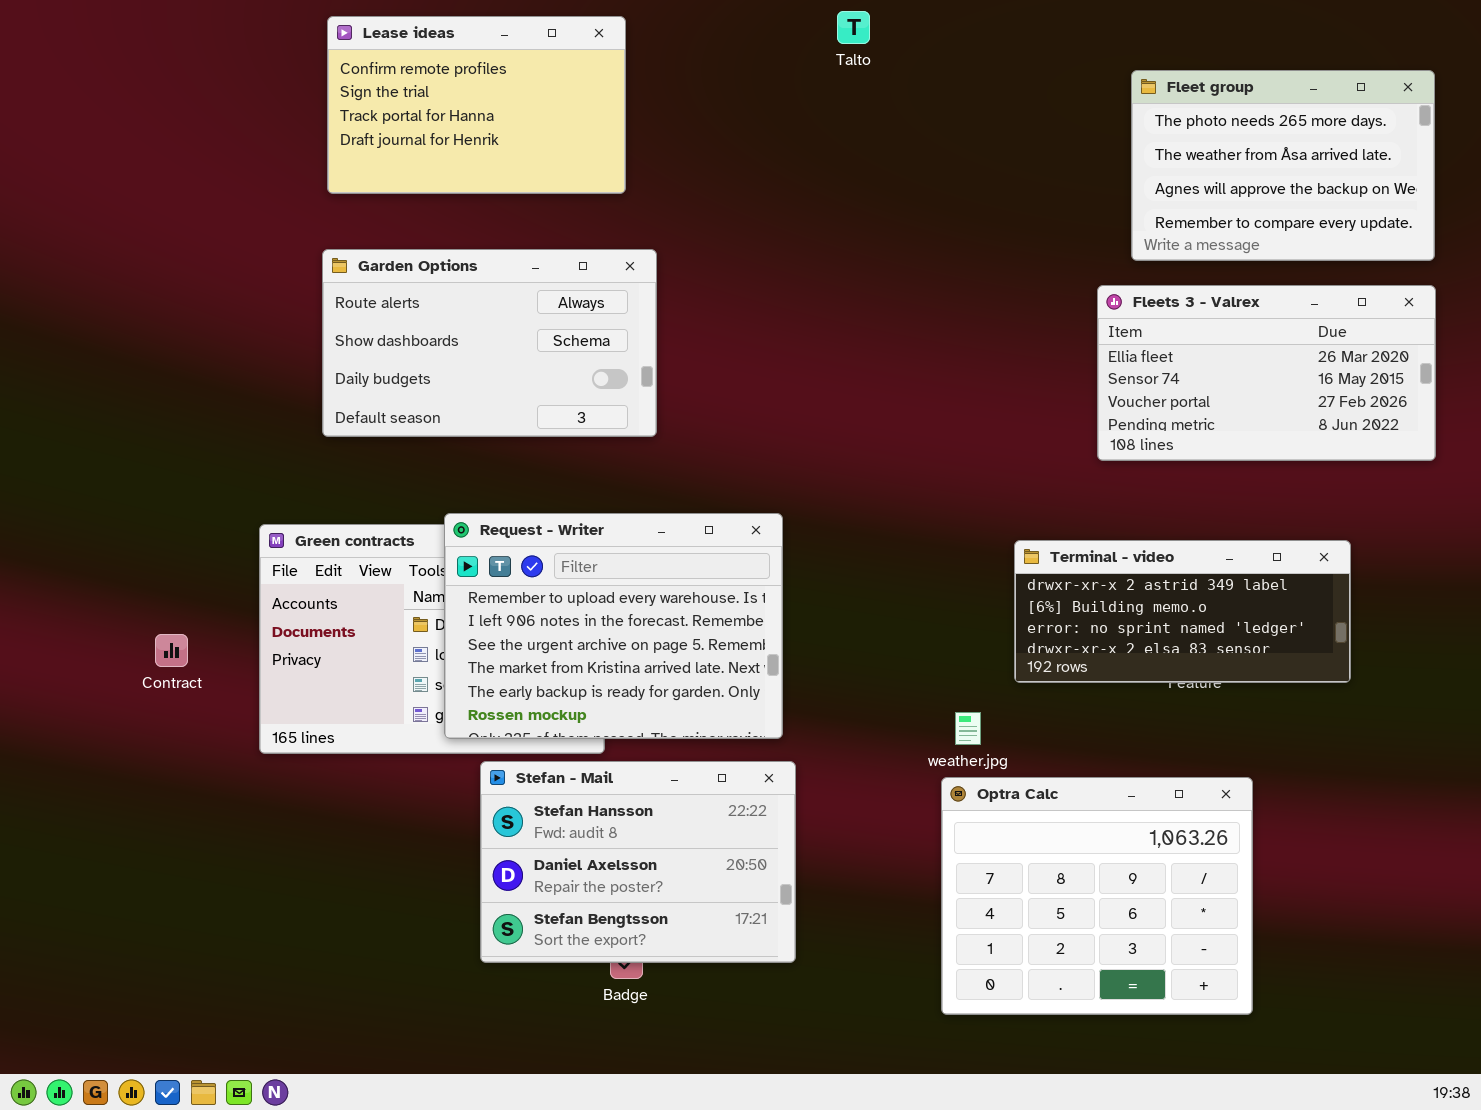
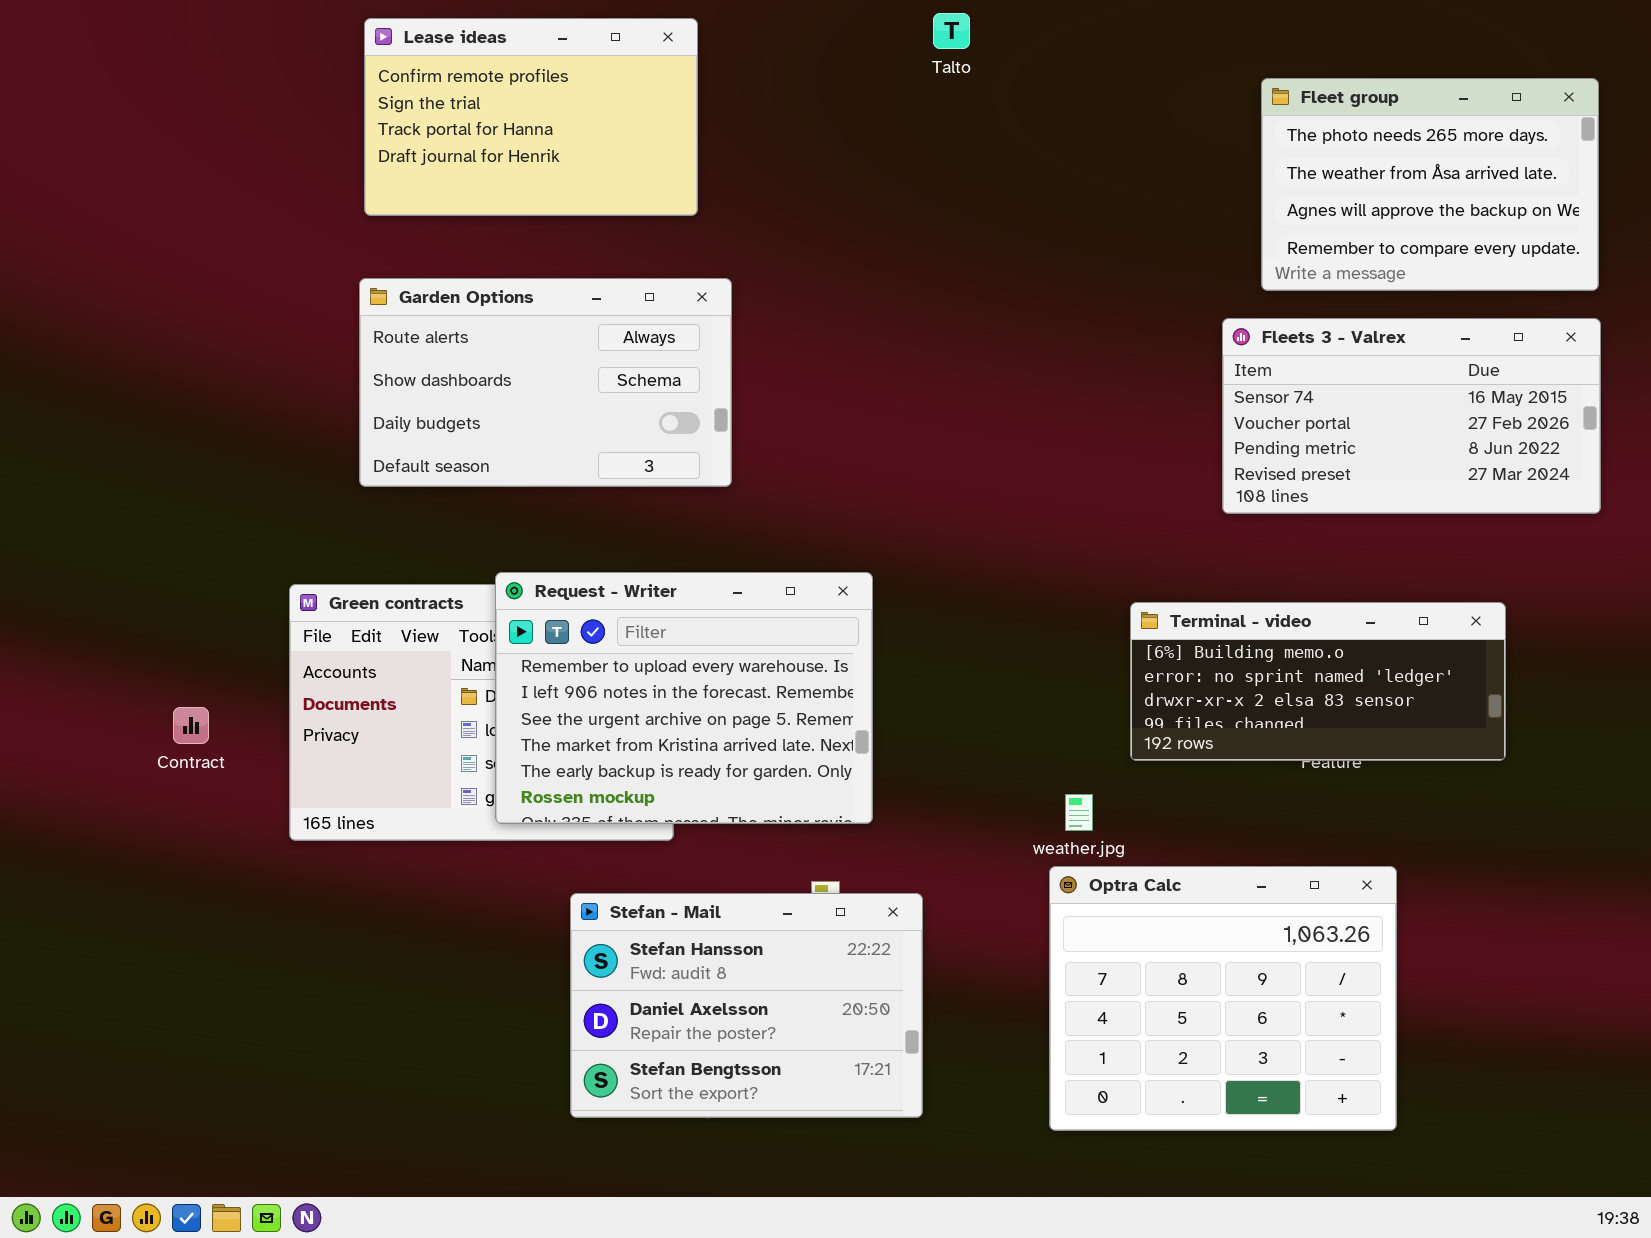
Fleets 3 - Valrex: [1097,285,1436,461] -> [1222,318,1601,514], scrolled down 1 row
Terminal - video: [1014,540,1351,683] -> [1130,602,1506,761], scrolled down 1 row
Stefan - Mail: [480,761,796,963] -> [570,893,923,1118], moved

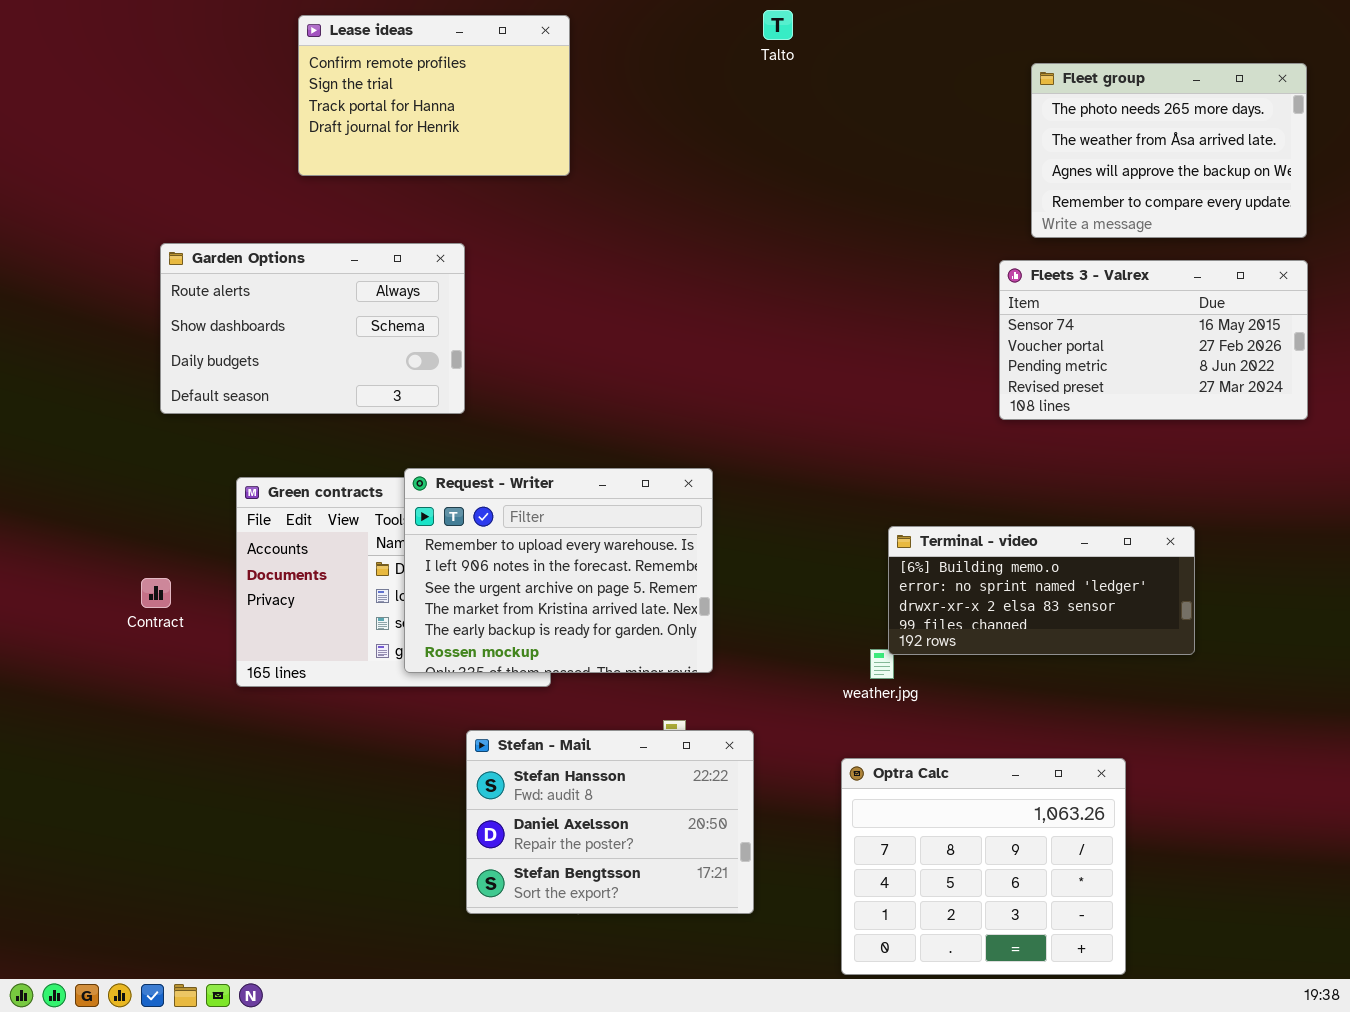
Garden Options: [359,278,732,487] -> [160,243,465,414], moved
Terminal - video: [1130,602,1506,761] -> [888,526,1195,655], moved
Optra Calc: [1049,866,1397,1131] -> [841,758,1126,975], moved

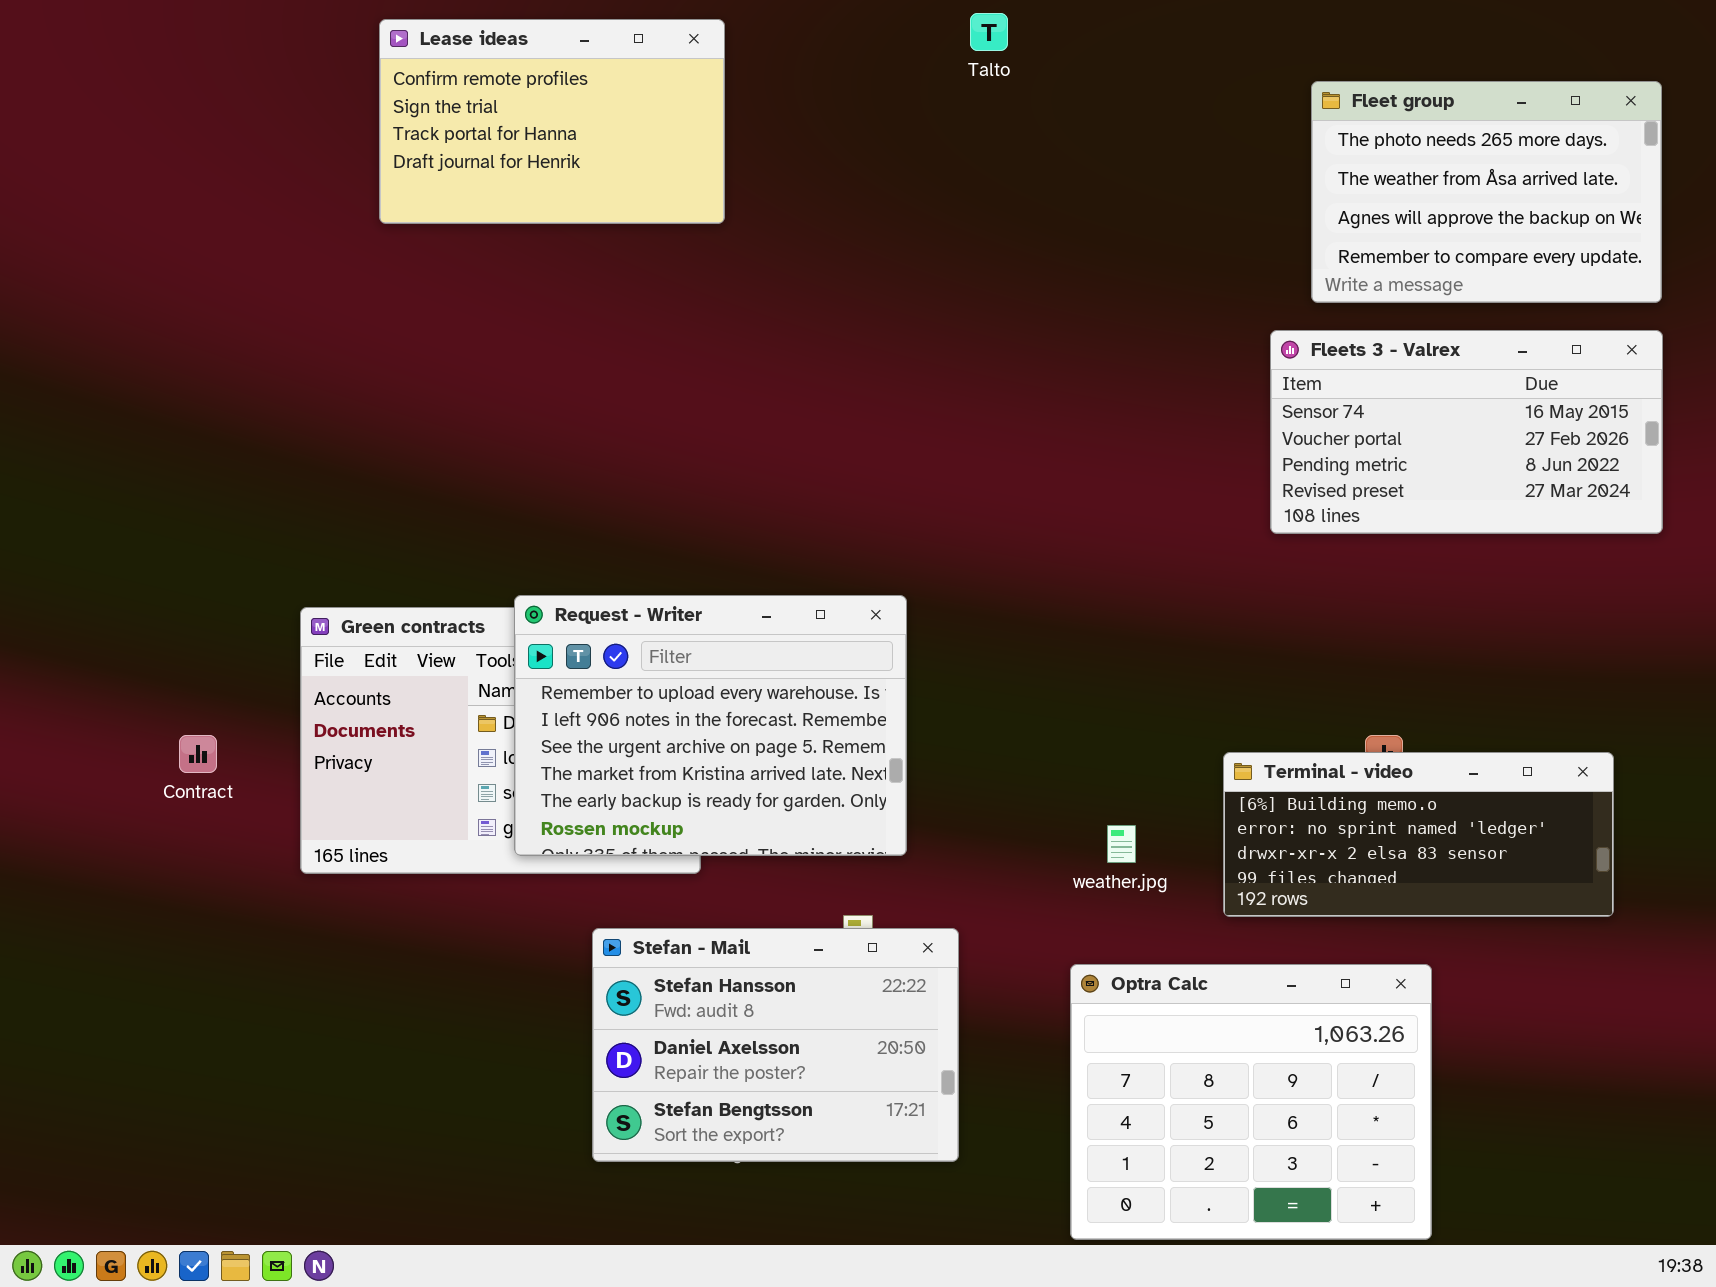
Garden Options: [160,243,465,414] -> none, closed
Terminal - video: [888,526,1195,655] -> [1223,752,1614,917], moved

